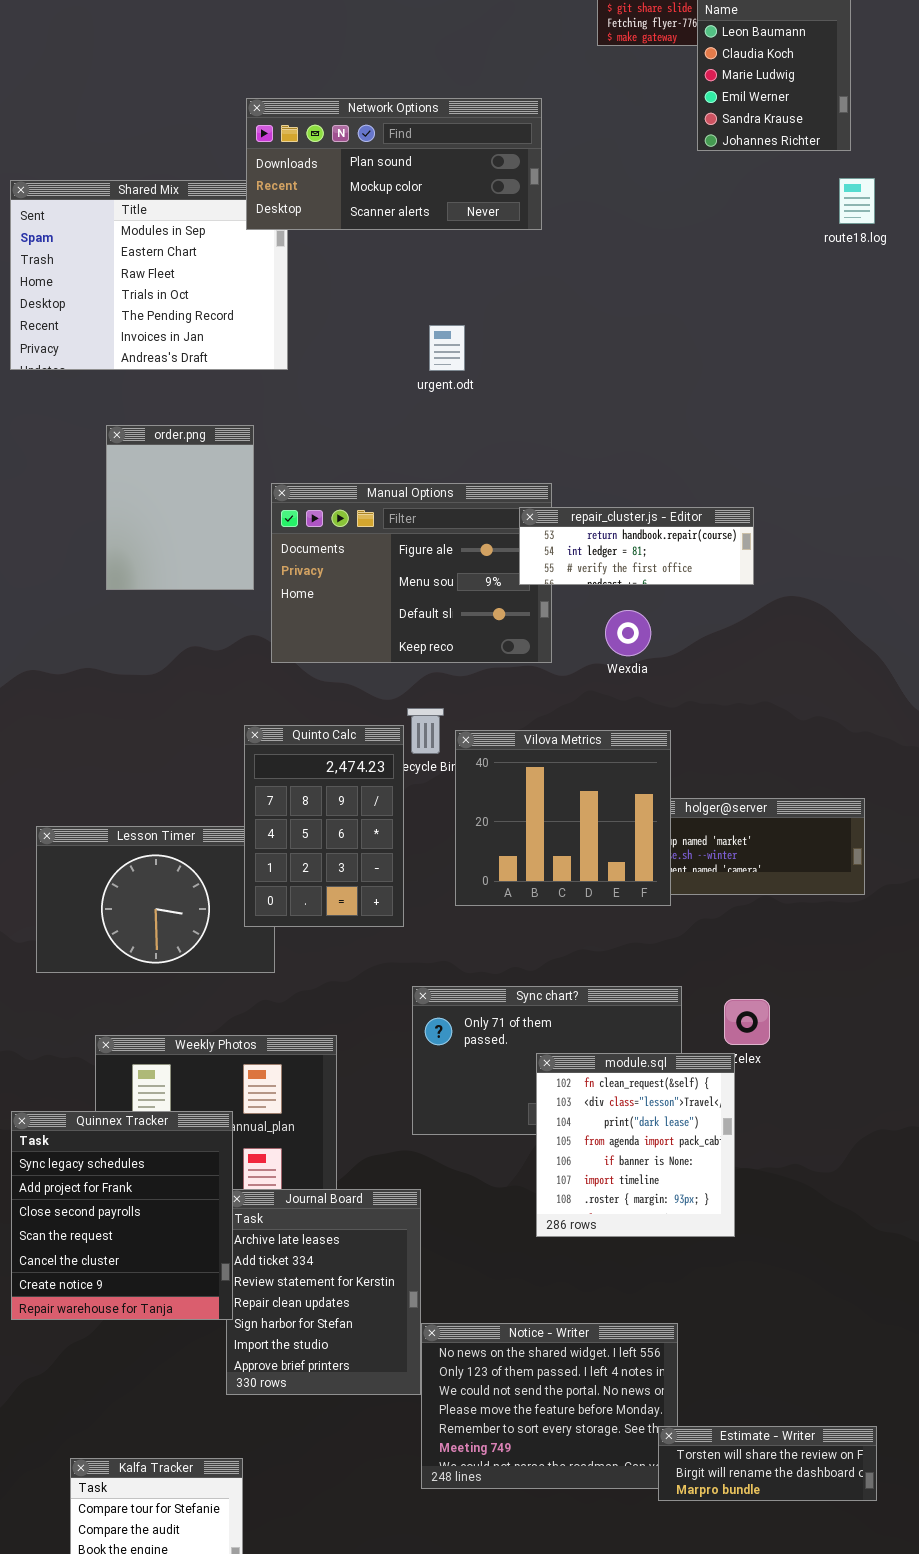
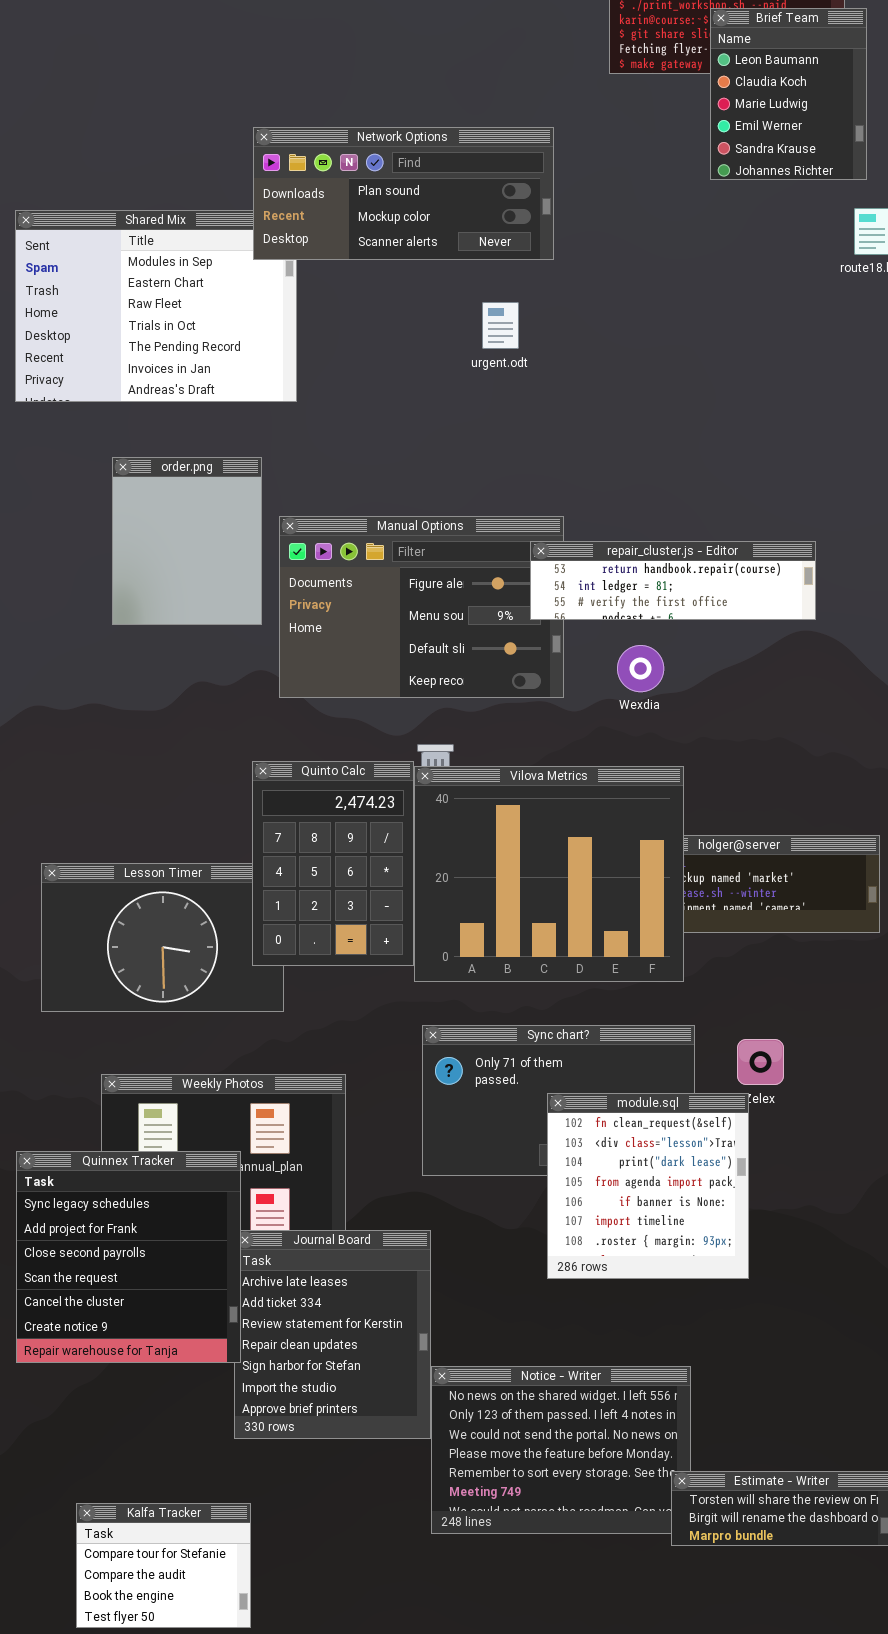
urgent.odt: [429,325,465,371] -> [482,302,519,349], moved
repair_cluster.js - Editor: [519,507,754,585] -> [530,541,816,620], resized
Vilova Metrics: [455,730,671,906] -> [414,766,684,982], resized

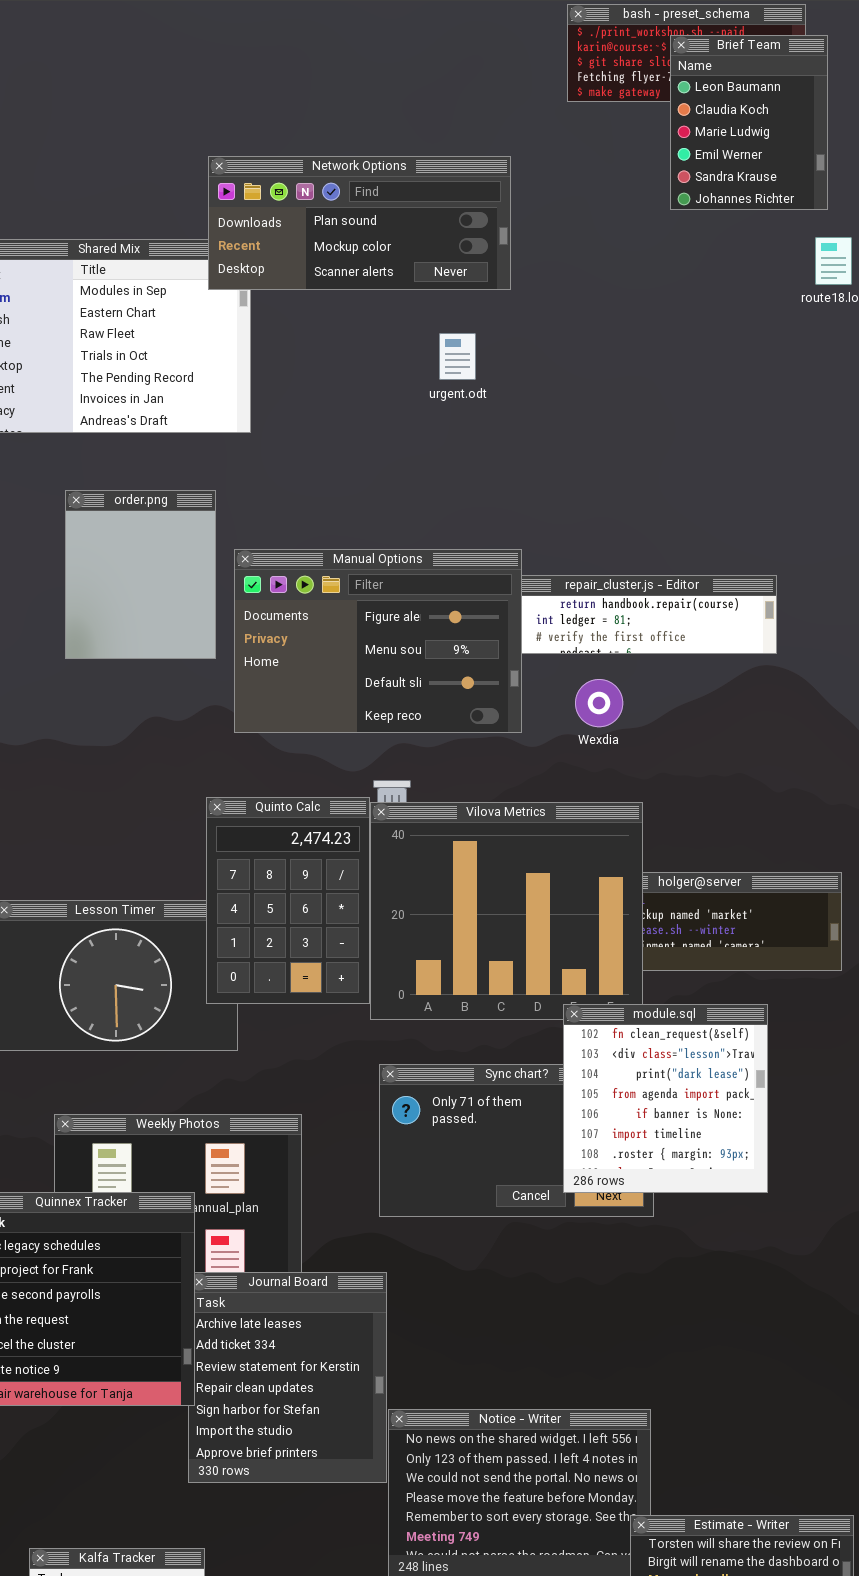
Manual Options: [279,516,564,698] -> [234,549,522,733], raised
module.sql: [547,1093,749,1279] -> [563,1004,768,1193], moved

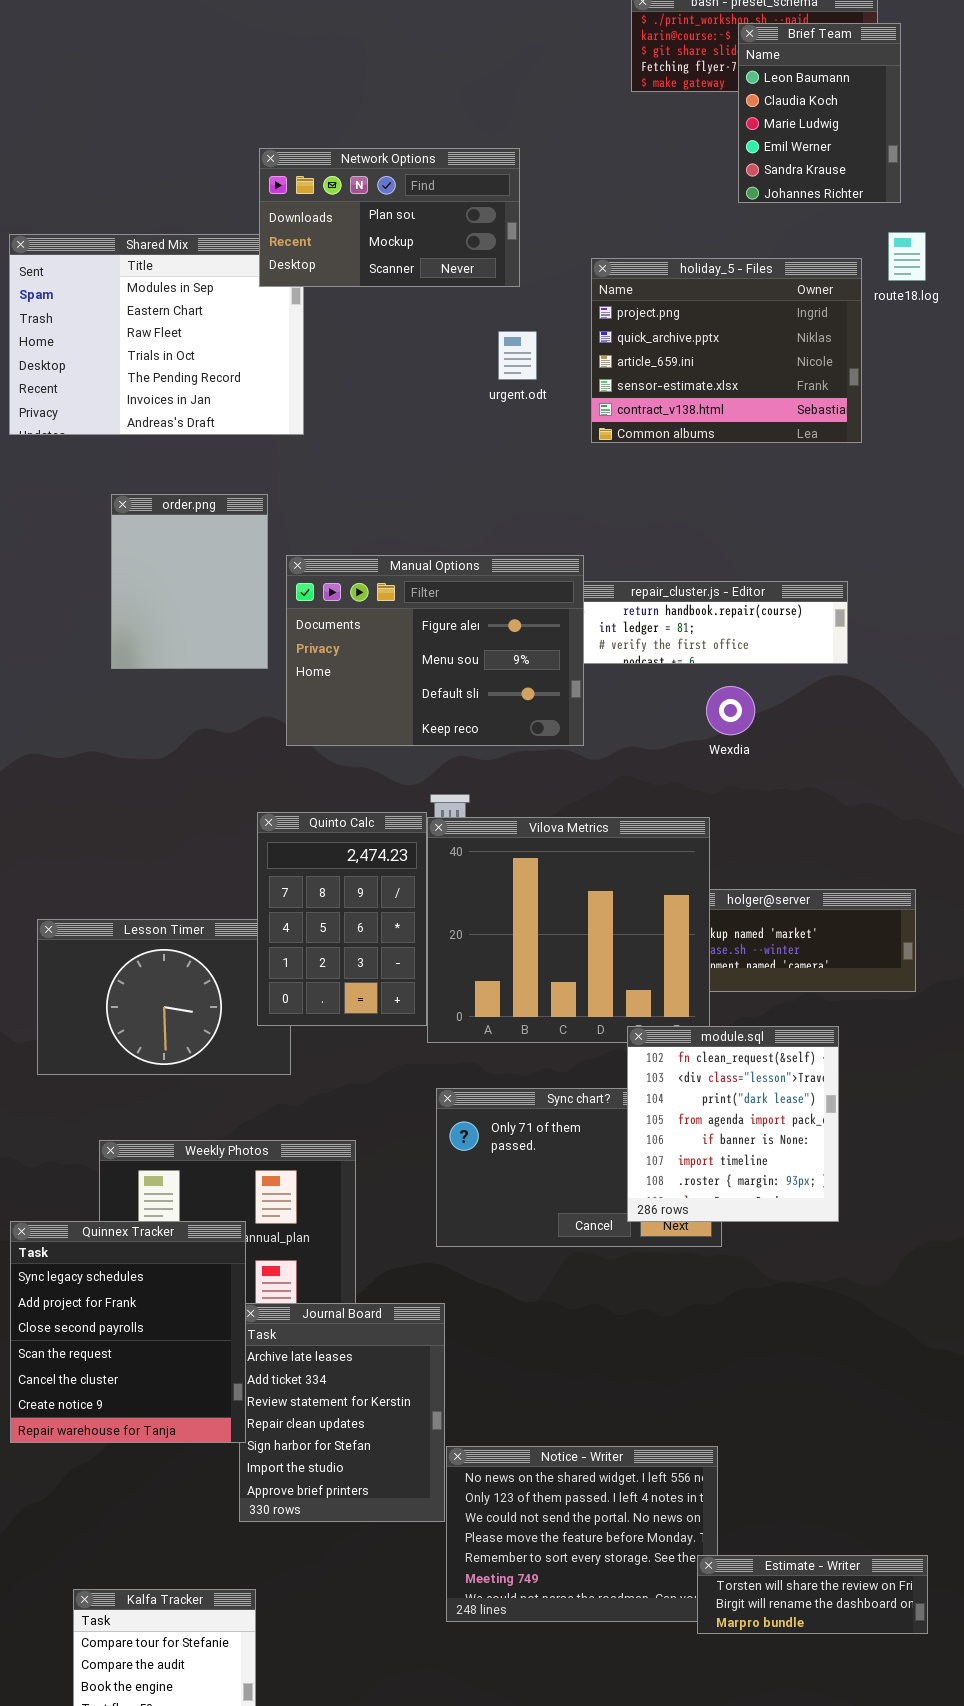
Network Options: [208,156,511,290] -> [259,148,520,287], resized
holiday_5 - Files: none -> [591,258,862,443], opened
Wexdia: [575,679,623,727] -> [706,686,755,735], moved

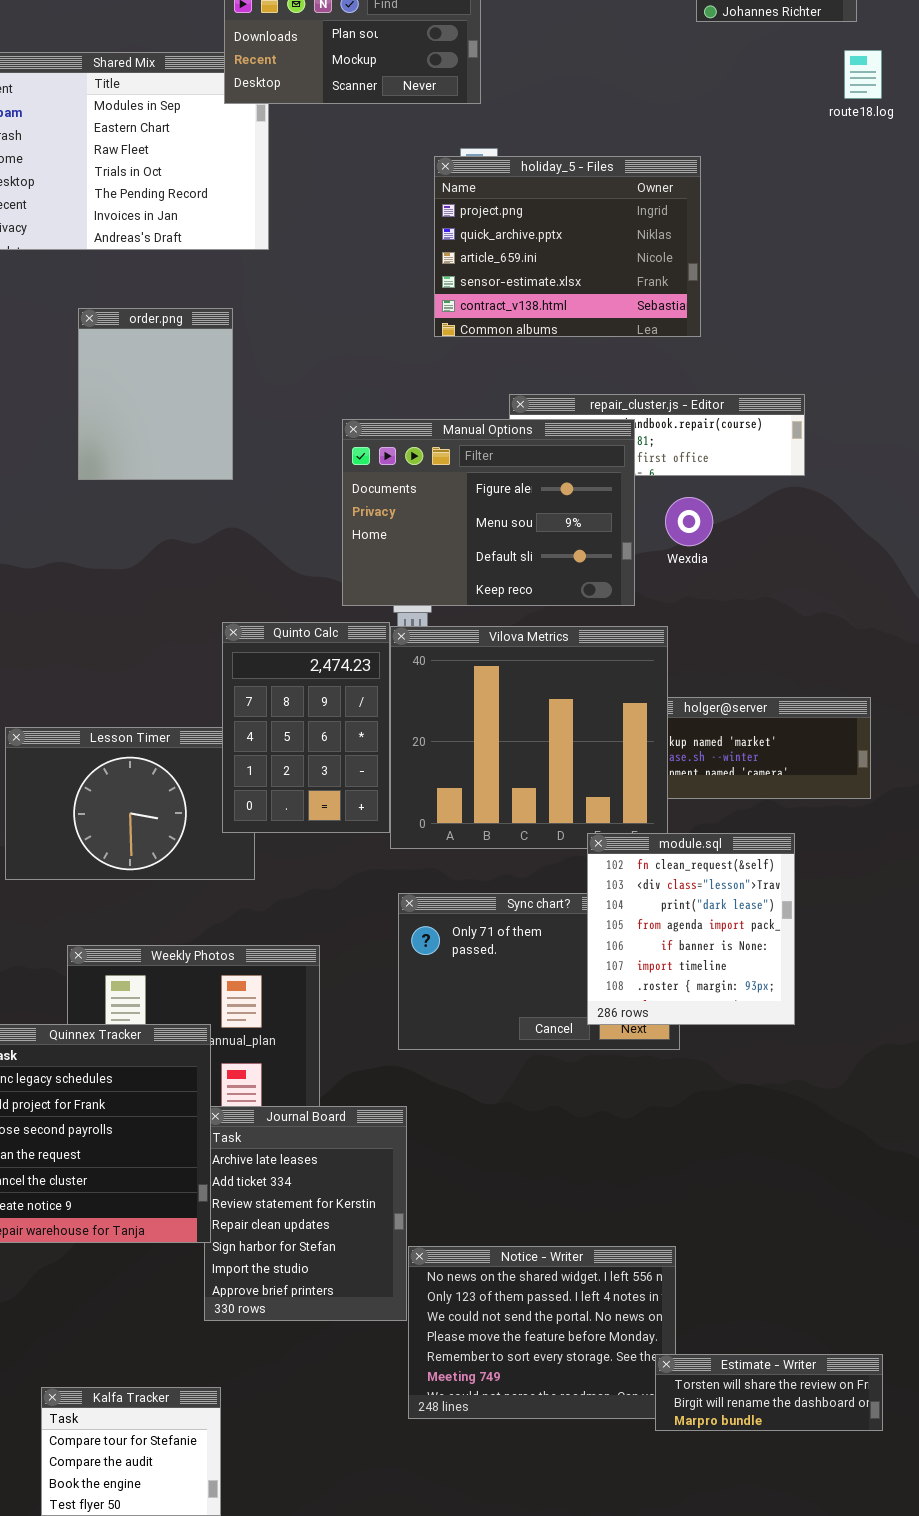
holiday_5 - Files: [591,258,862,443] -> [434,156,701,337], moved
Manual Options: [286,555,584,746] -> [342,419,635,606], moved

